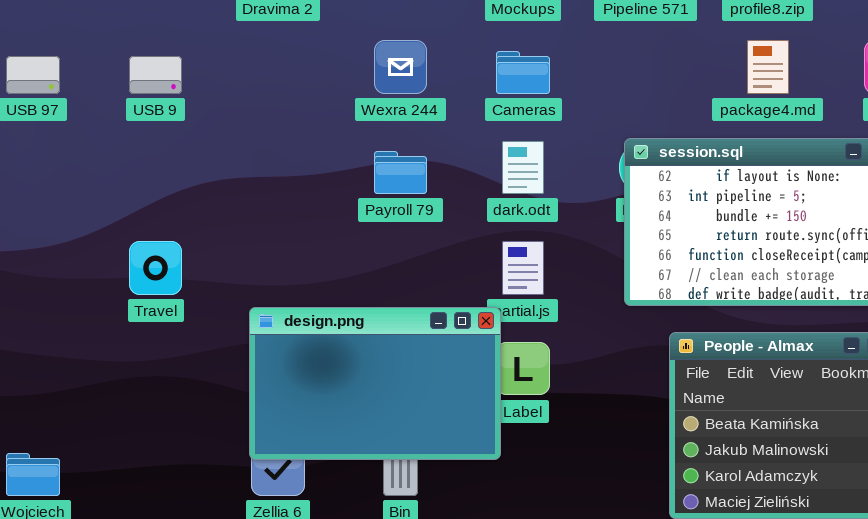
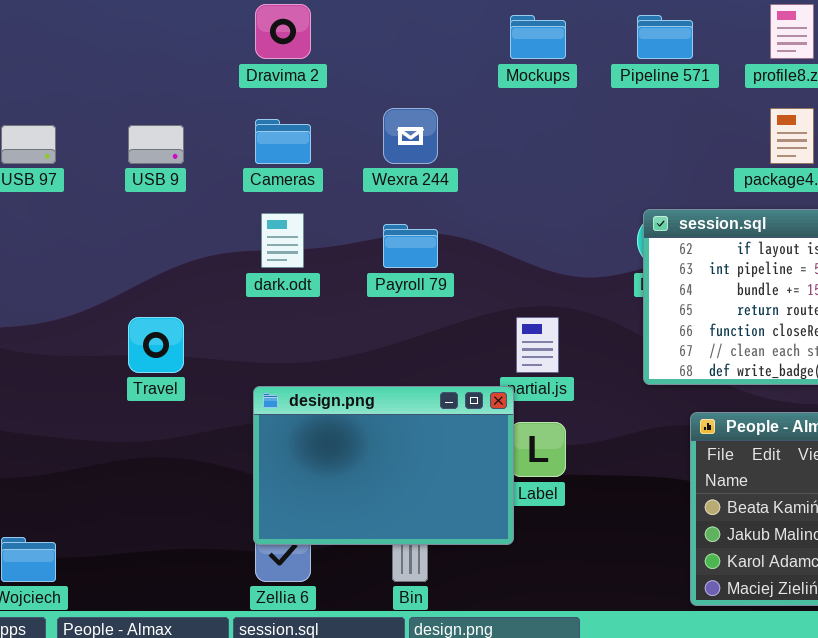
Cameras: [496,51,550,94] -> [255,119,311,164], moved
dark.odt: [502,141,544,194] -> [261,213,304,268], moved

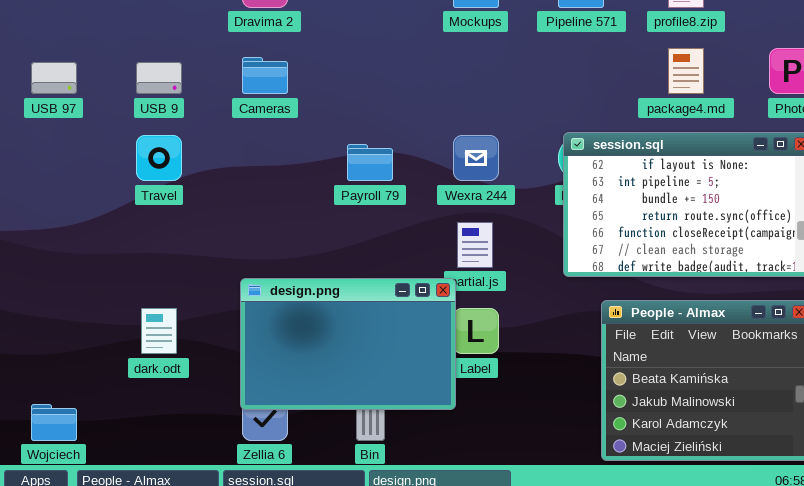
Wexra 244: [383,108,438,164] -> [453,135,499,181], moved
dark.odt: [261,213,304,268] -> [141,308,177,354], moved
Travel: [128,317,184,373] -> [136,135,182,181], moved

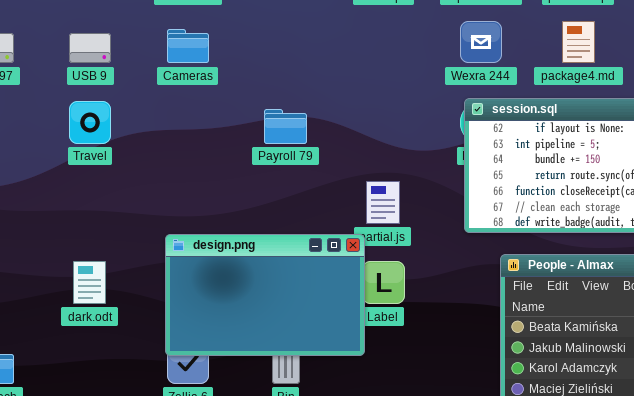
Wexra 244: [453,135,499,181] -> [460,21,502,63], moved

